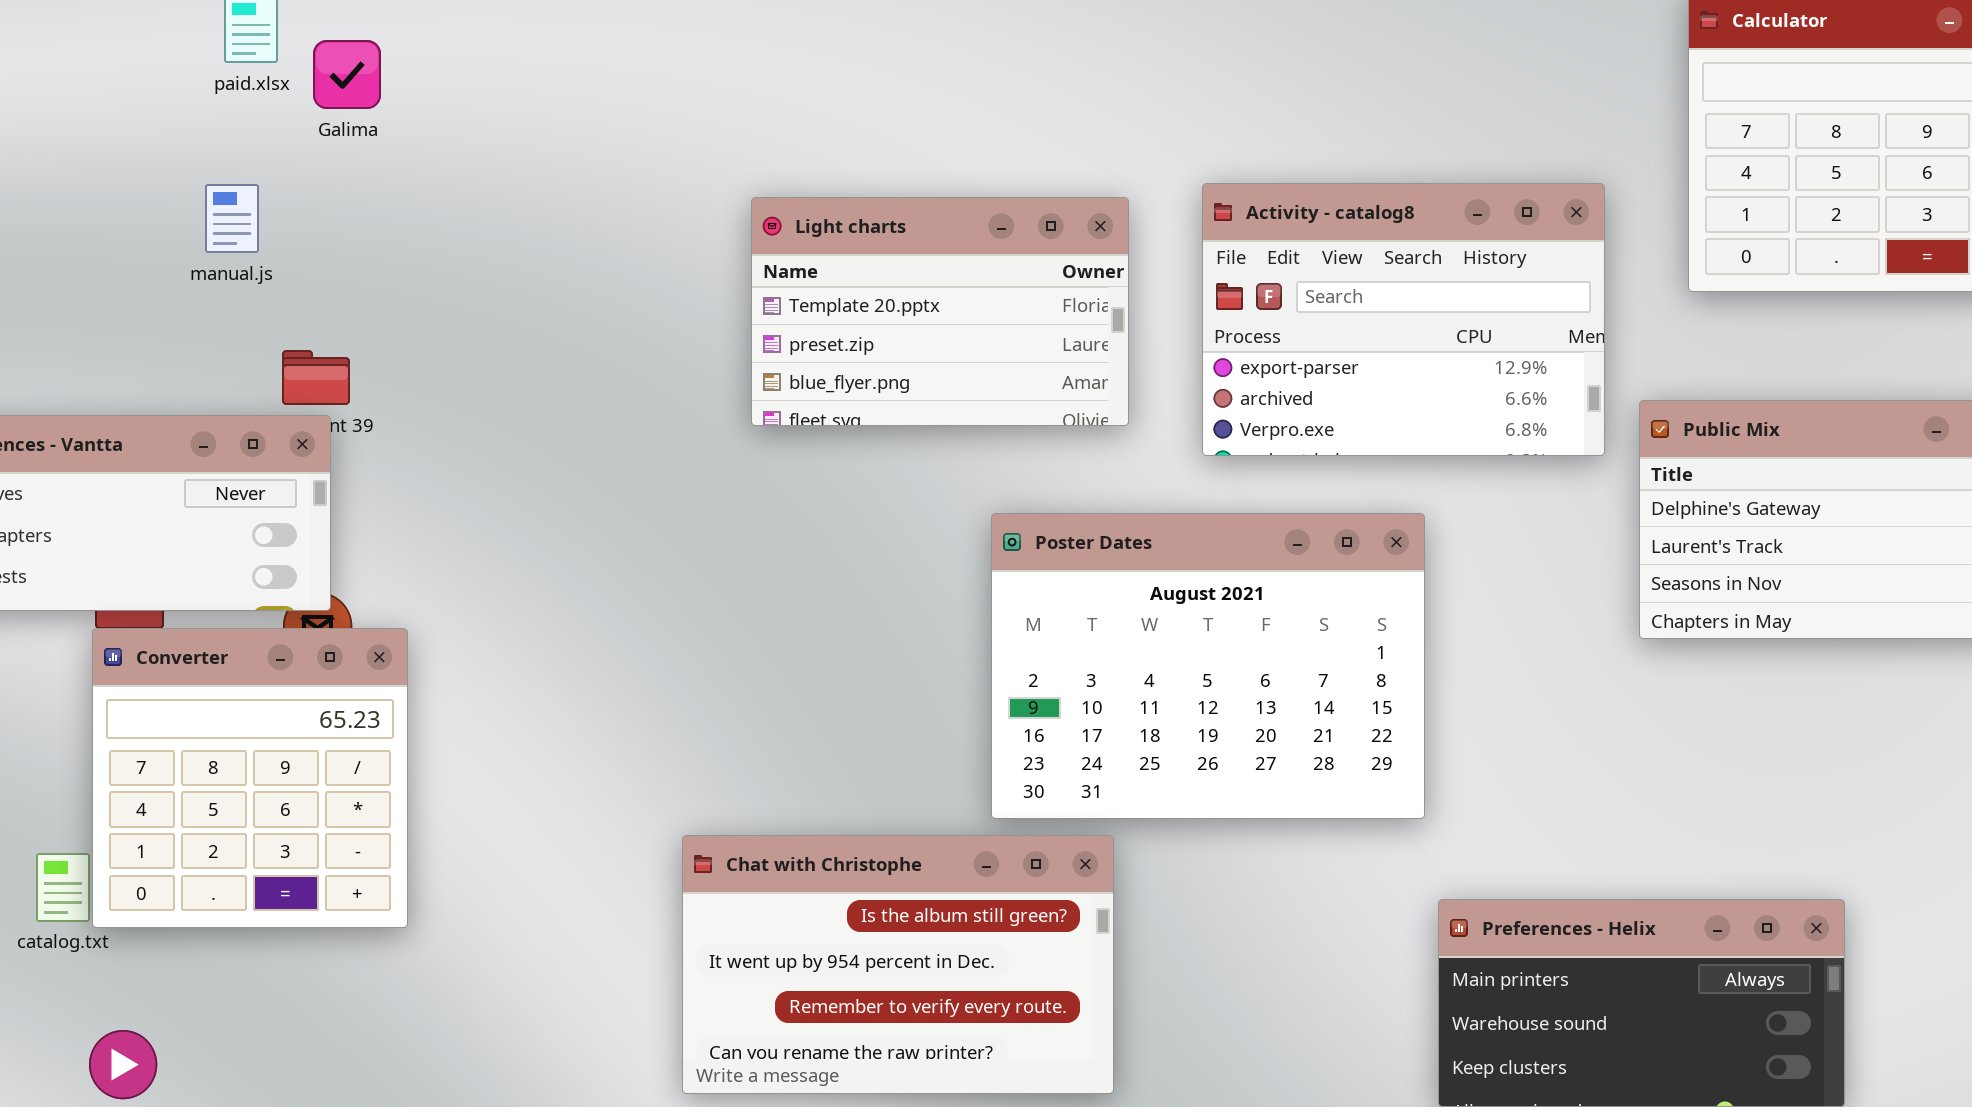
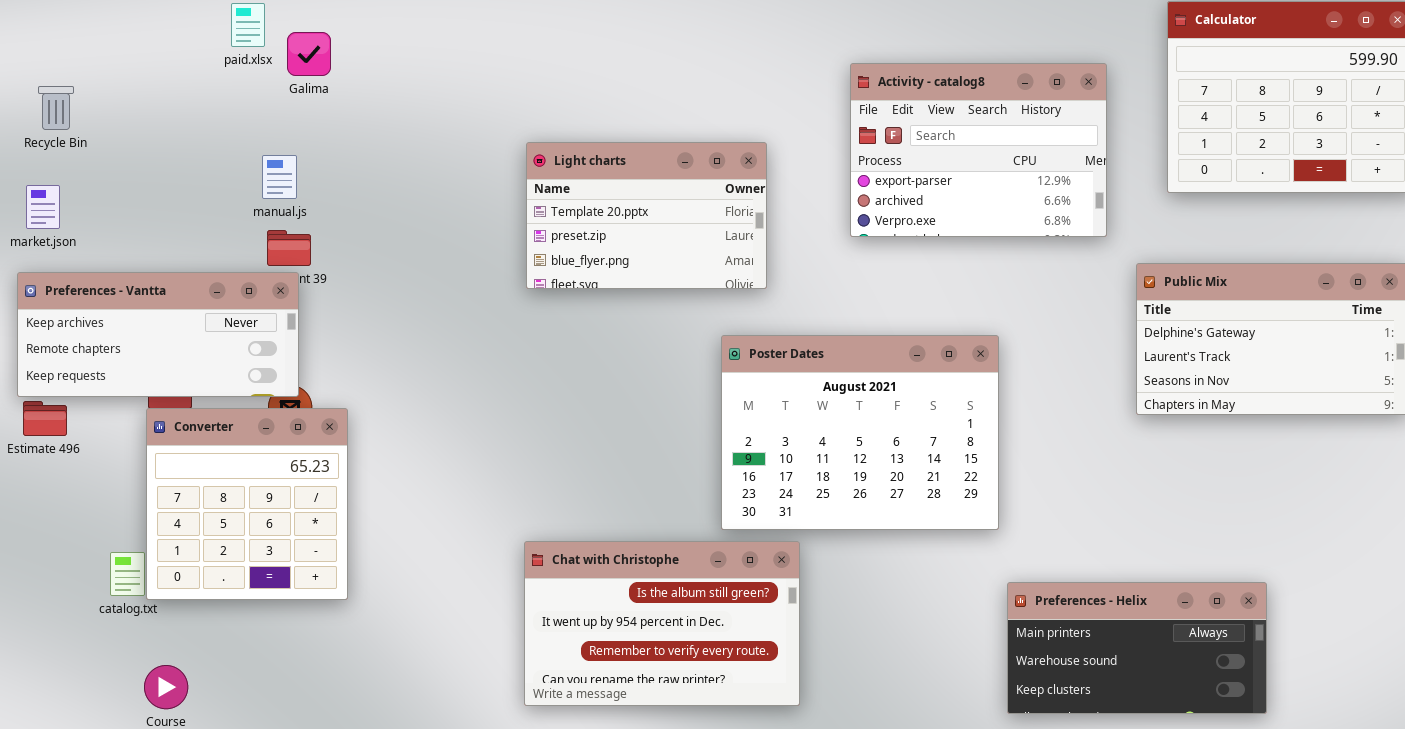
Activity - catalog8: [1202,183,1605,456] -> [850,63,1107,237], moved
manual.js: [205,184,259,253] -> [262,155,297,199], moved
Light charts: [751,197,1129,426] -> [526,142,767,289], moved

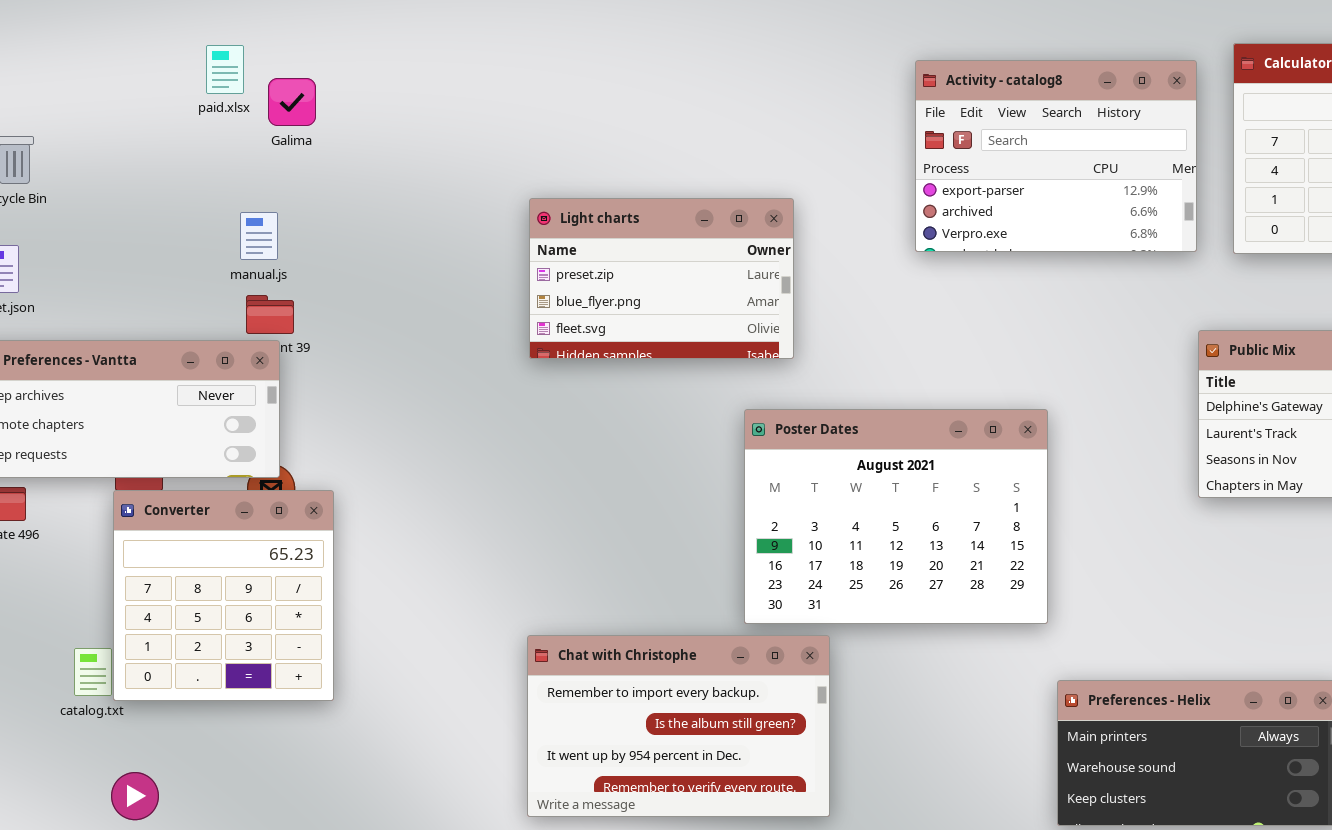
Activity - catalog8: [850,63,1107,237] -> [915,60,1197,252], moved
Light charts: [526,142,767,289] -> [529,198,794,359], scrolled down 1 row
Chat with Christophe: [524,541,800,706] -> [527,635,830,817], scrolled up 1 row

